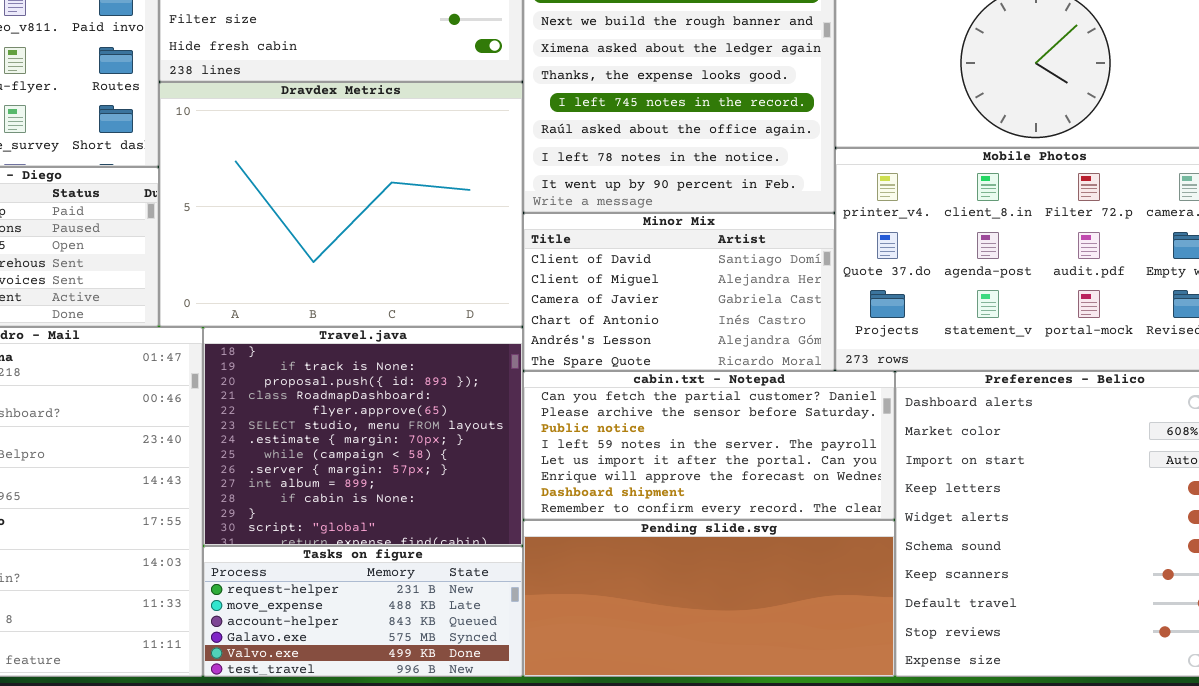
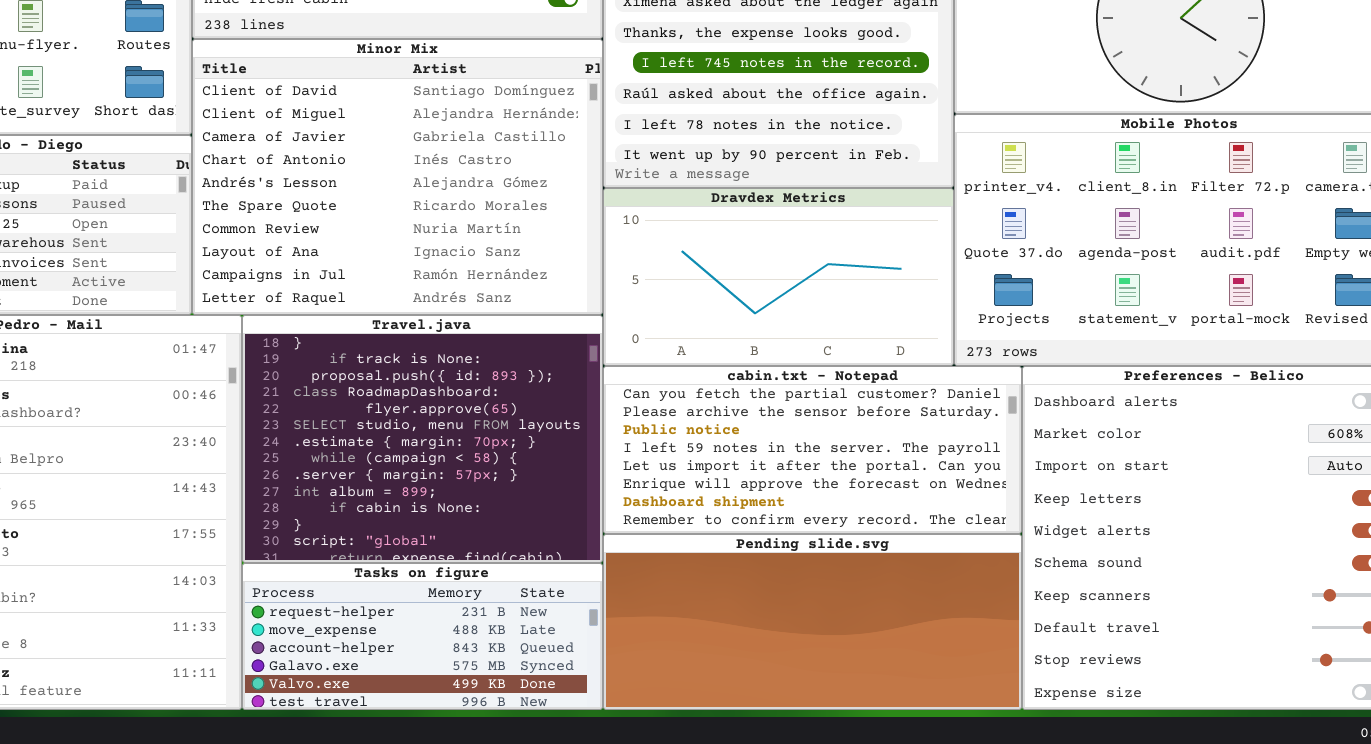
Dravdex Metrics: [159,82,523,327] -> [603,188,954,366], moved, resized
Minor Mix: [523,213,835,371] -> [192,39,603,315], moved, resized

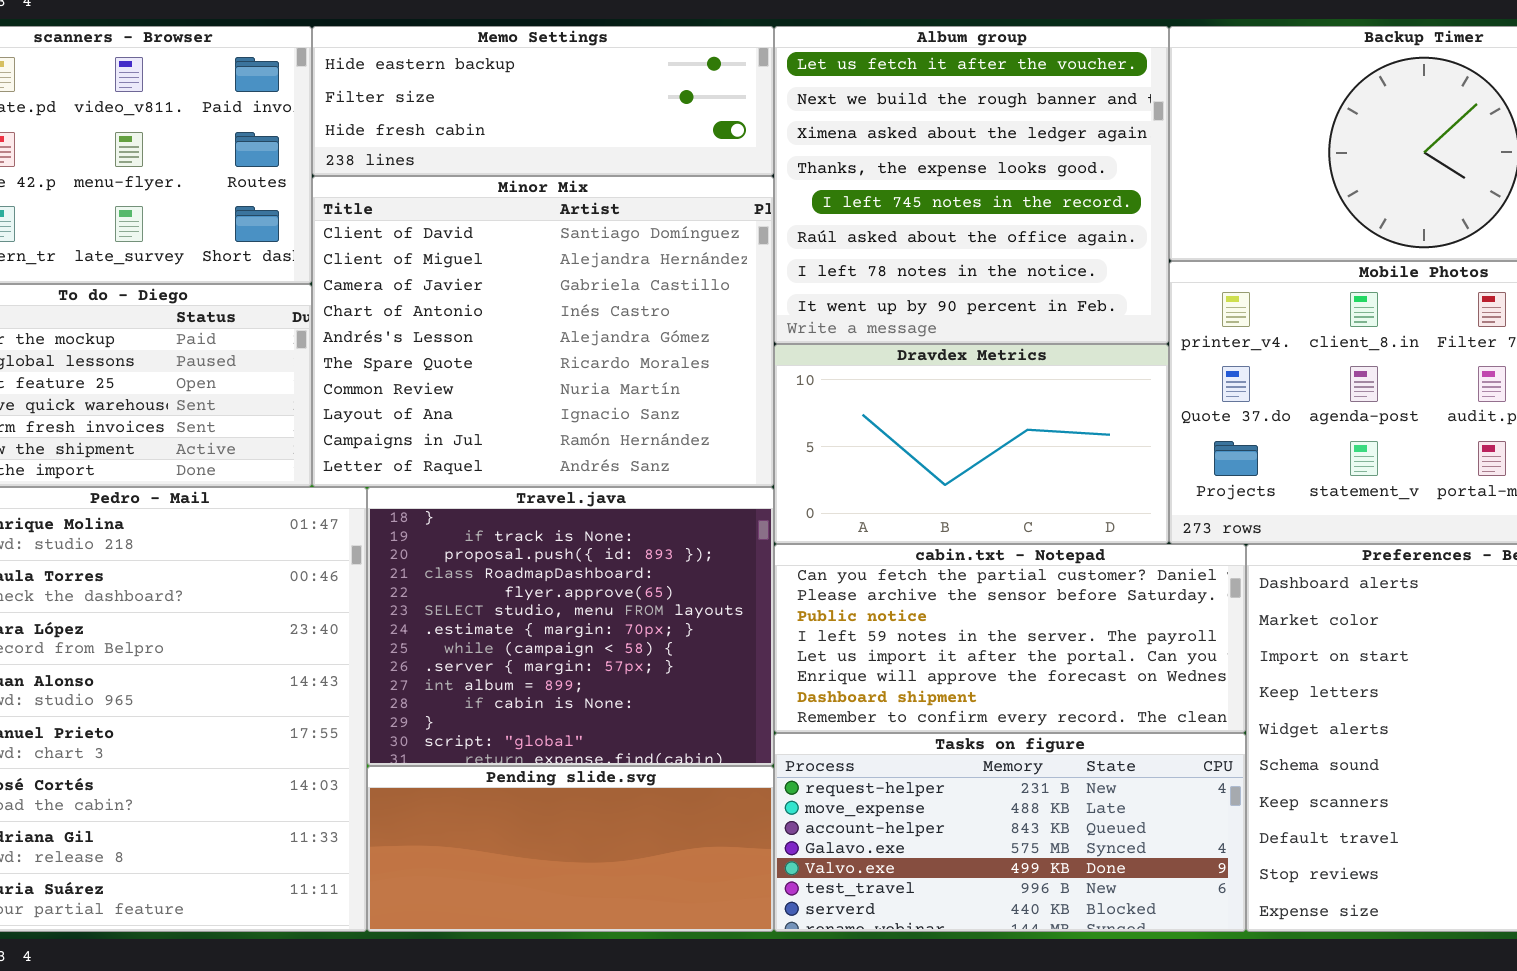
Pending slide.svg: [603,534,1022,710] -> [367,766,774,932], moved, resized
Tasks on figure: [242,563,603,710] -> [774,733,1246,932], moved, resized

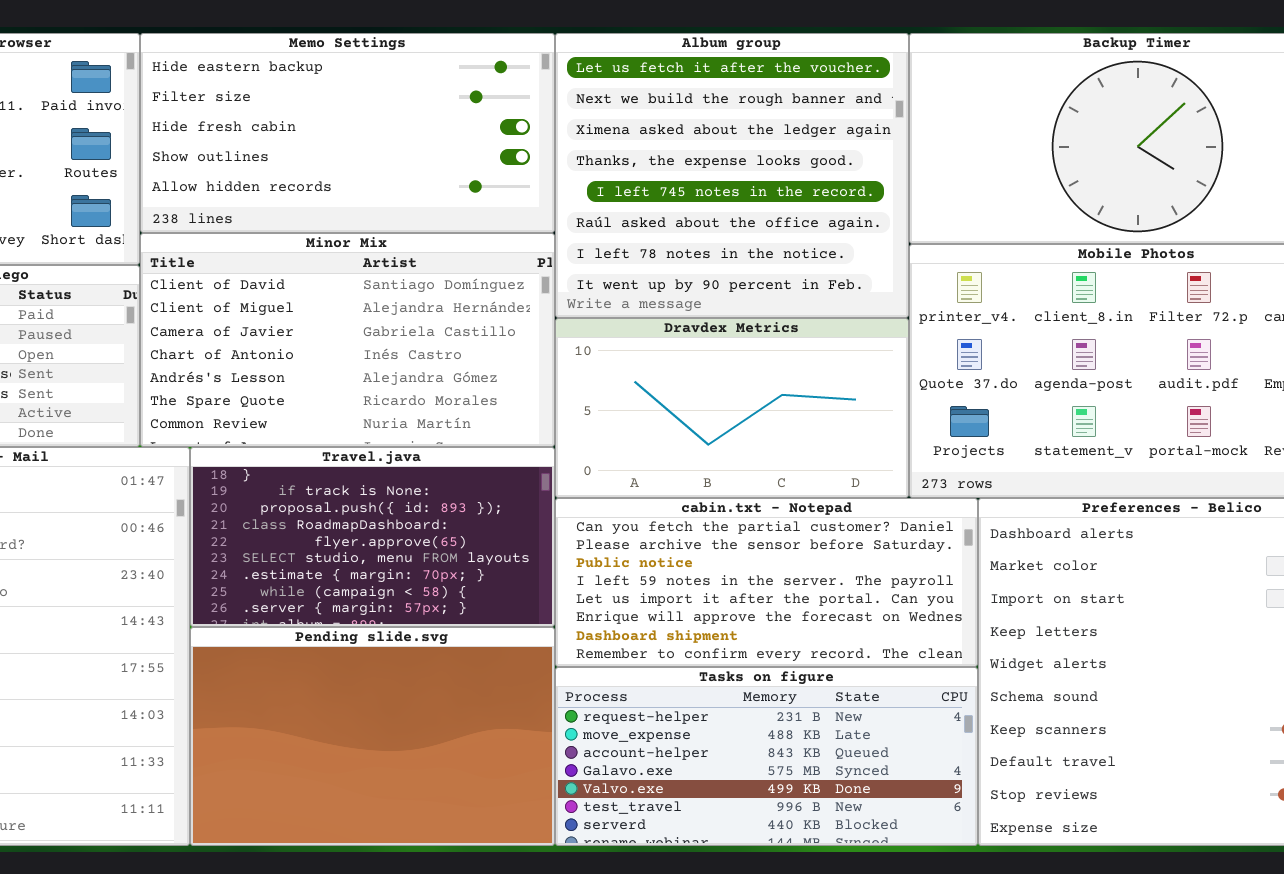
Memo Settings: [312,26,774,176] -> [140,33,555,233], resized
Minor Mix: [312,176,774,487] -> [140,233,555,447], resized
Travel.java: [367,487,774,766] -> [190,447,555,627], resized
Pending slide.svg: [367,766,774,932] -> [190,627,555,846], resized

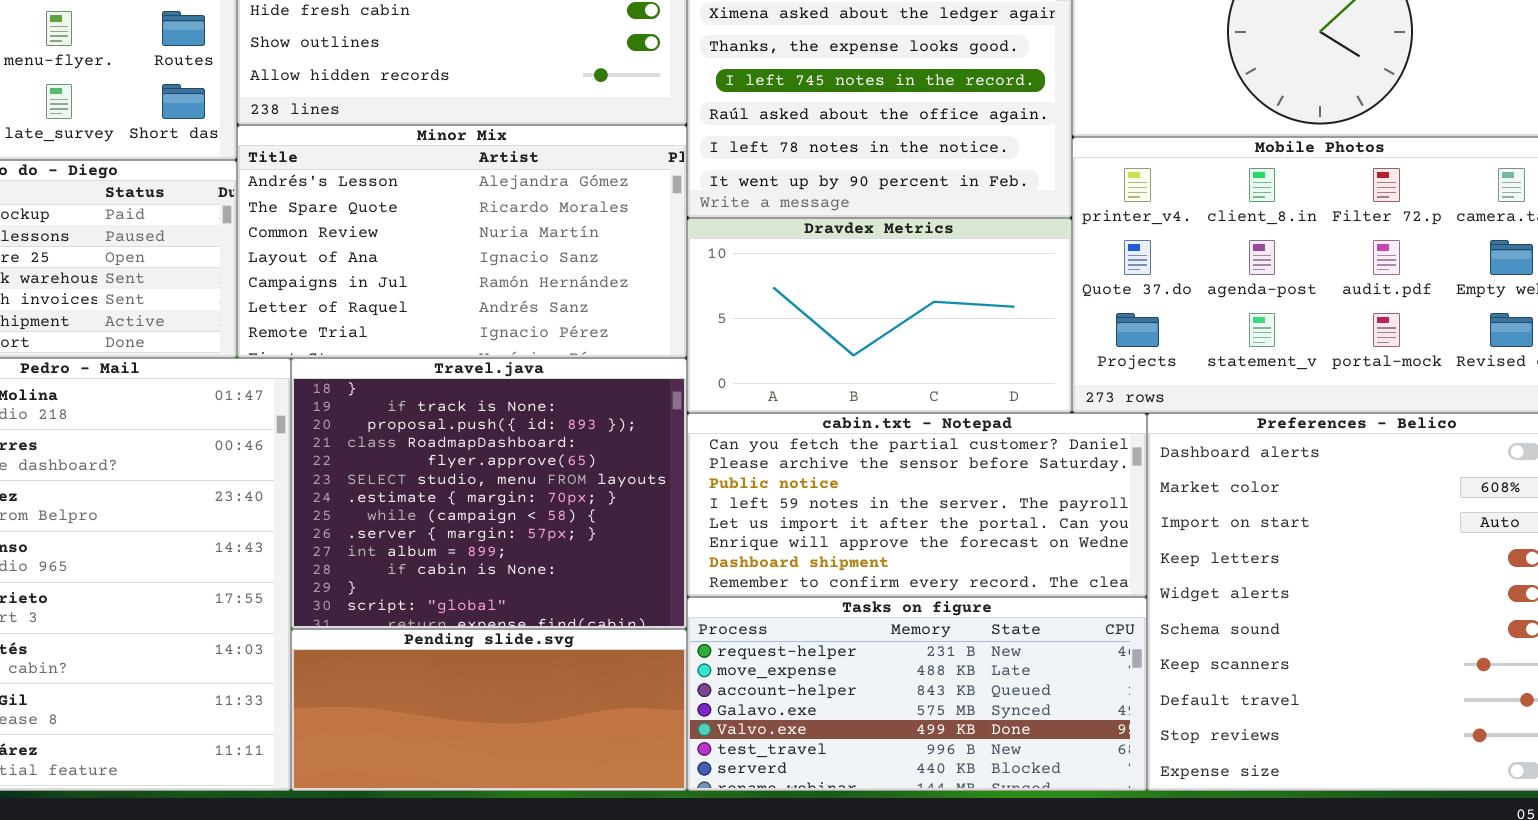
Minor Mix: [140,233,555,447] -> [237,125,687,358], scrolled down 4 rows
Travel.java: [190,447,555,627] -> [291,358,687,629], resized
Pending slide.svg: [190,627,555,846] -> [291,629,687,791], resized

